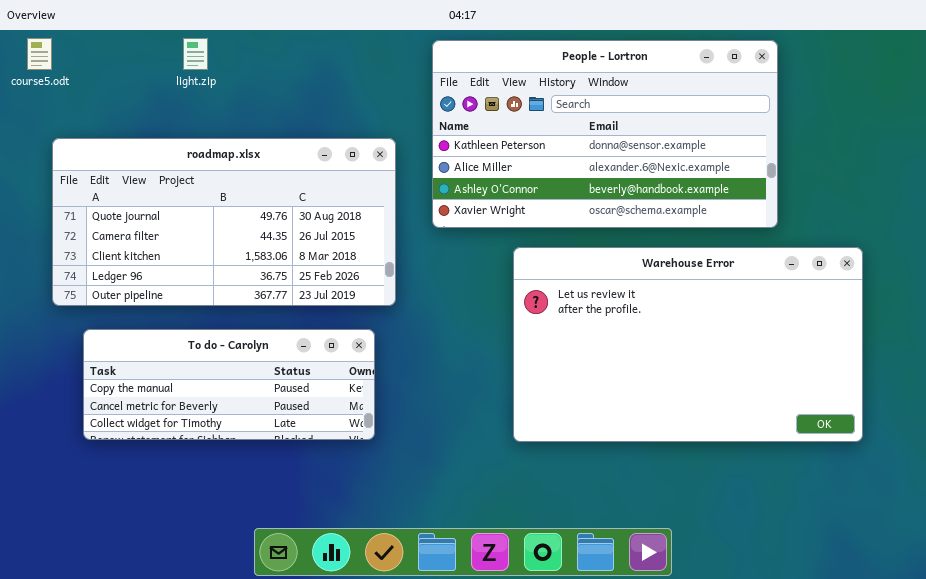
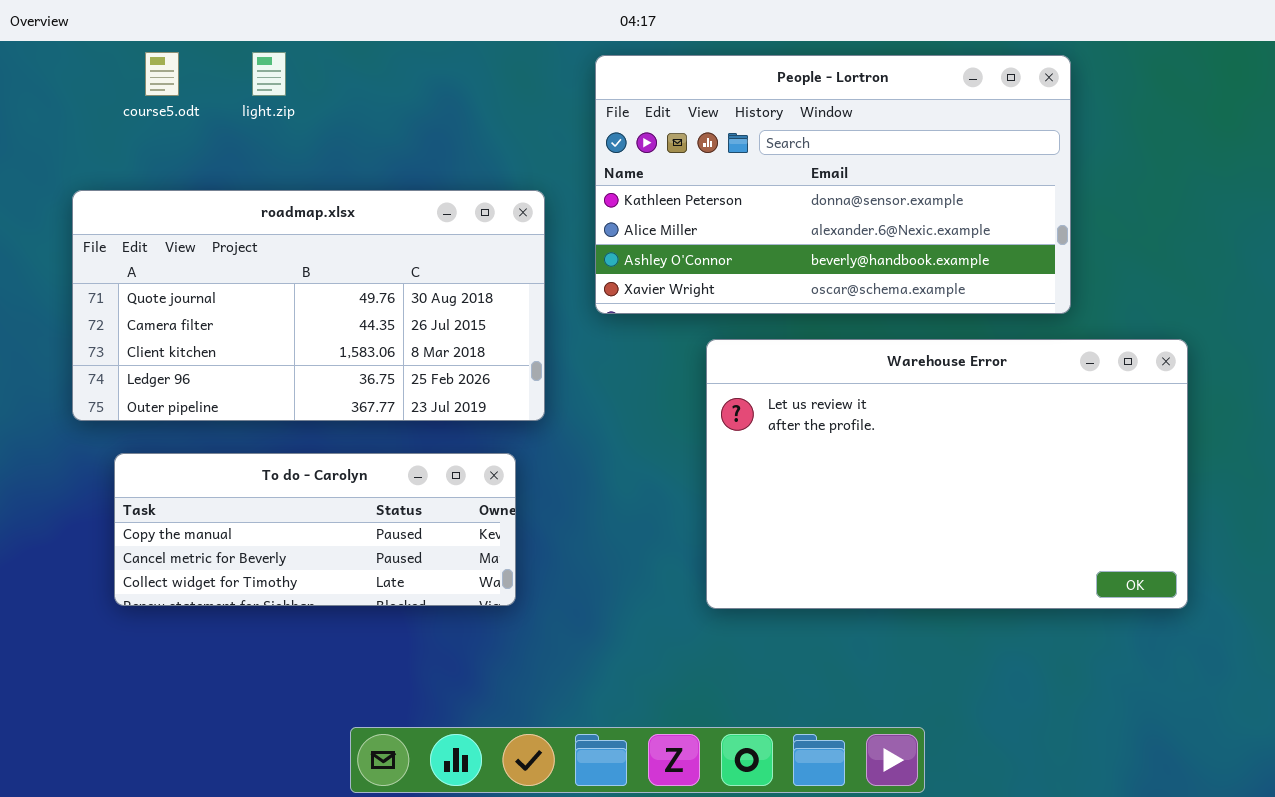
course5.odt: [27,38,52,70] -> [145,52,179,96], moved

